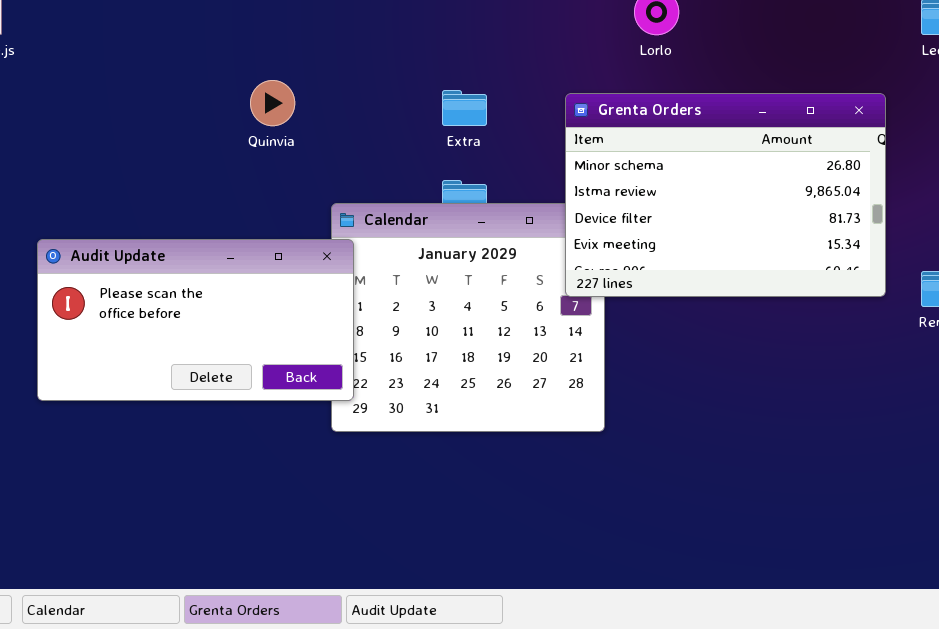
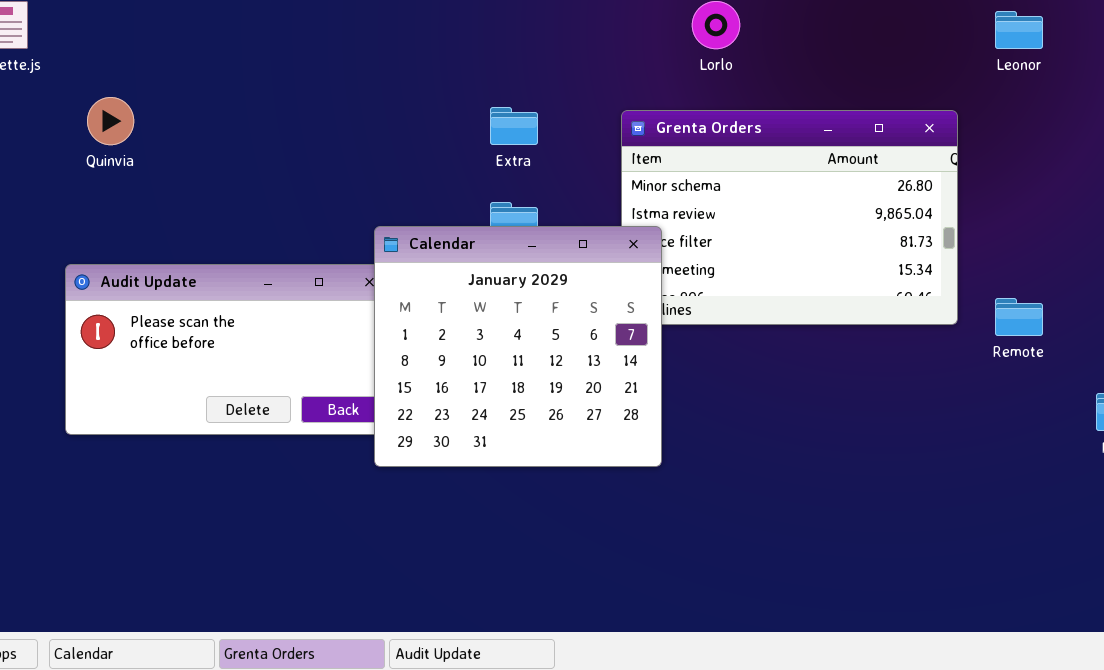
Quinvia: [250,80,295,126] -> [87,97,134,145], moved
Calendar: [331,203,605,432] -> [374,226,662,467], raised

